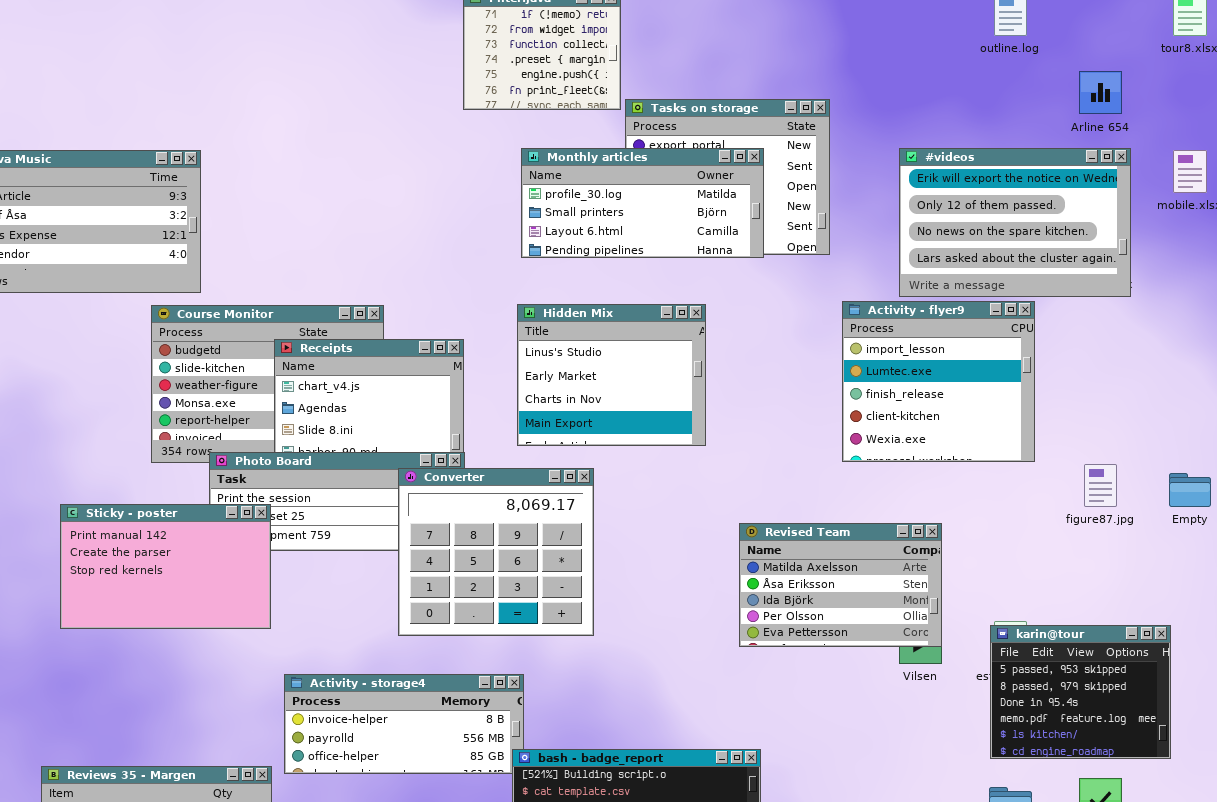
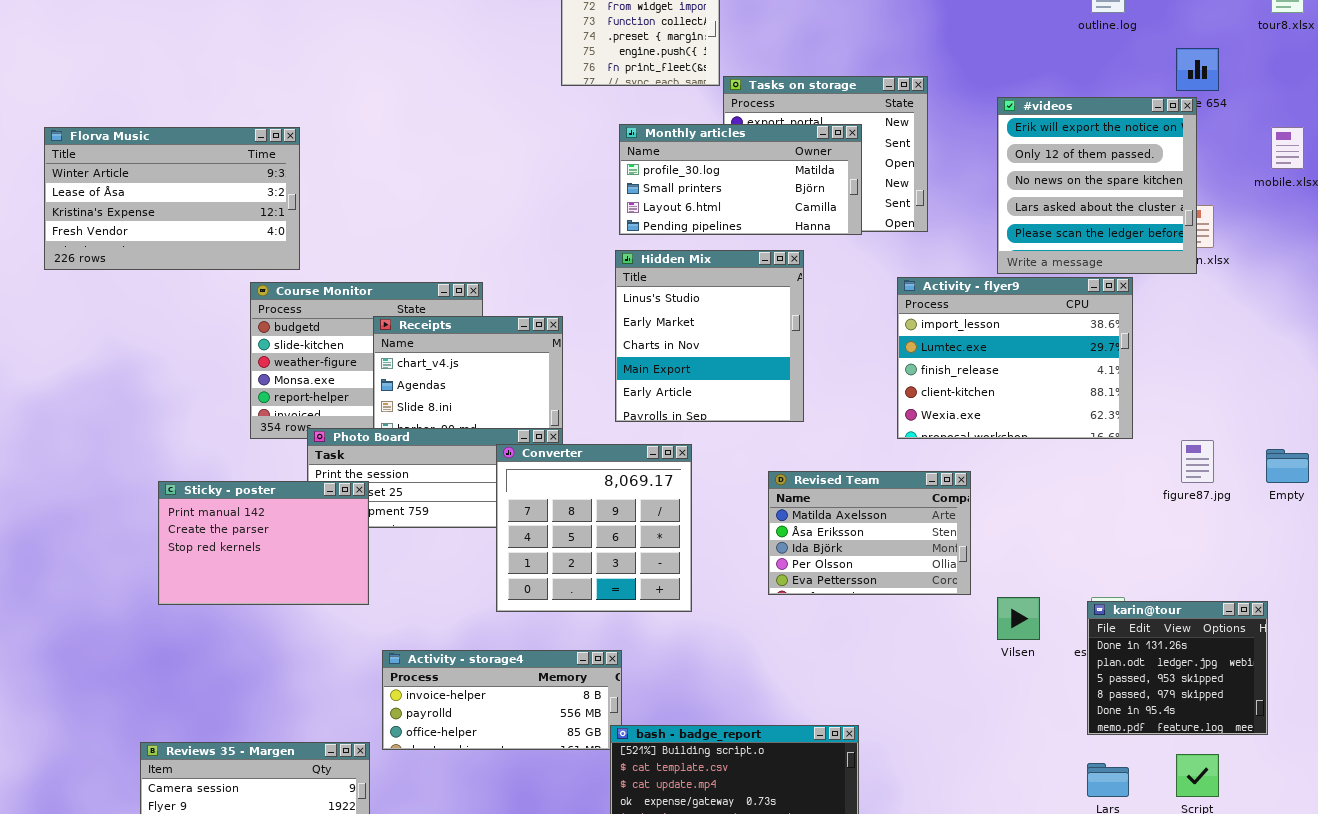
#videos: [899,148,1131,297] -> [997,97,1197,274], resized
Activity - flyer9: [842,301,1035,462] -> [897,277,1133,439], resized
Hidden Mix: [517,304,706,446] -> [615,250,804,422], resized
Revised Team: [739,523,942,647] -> [768,471,971,595], moved
karin@tour: [990,625,1171,759] -> [1087,601,1268,735], scrolled up 2 rows

